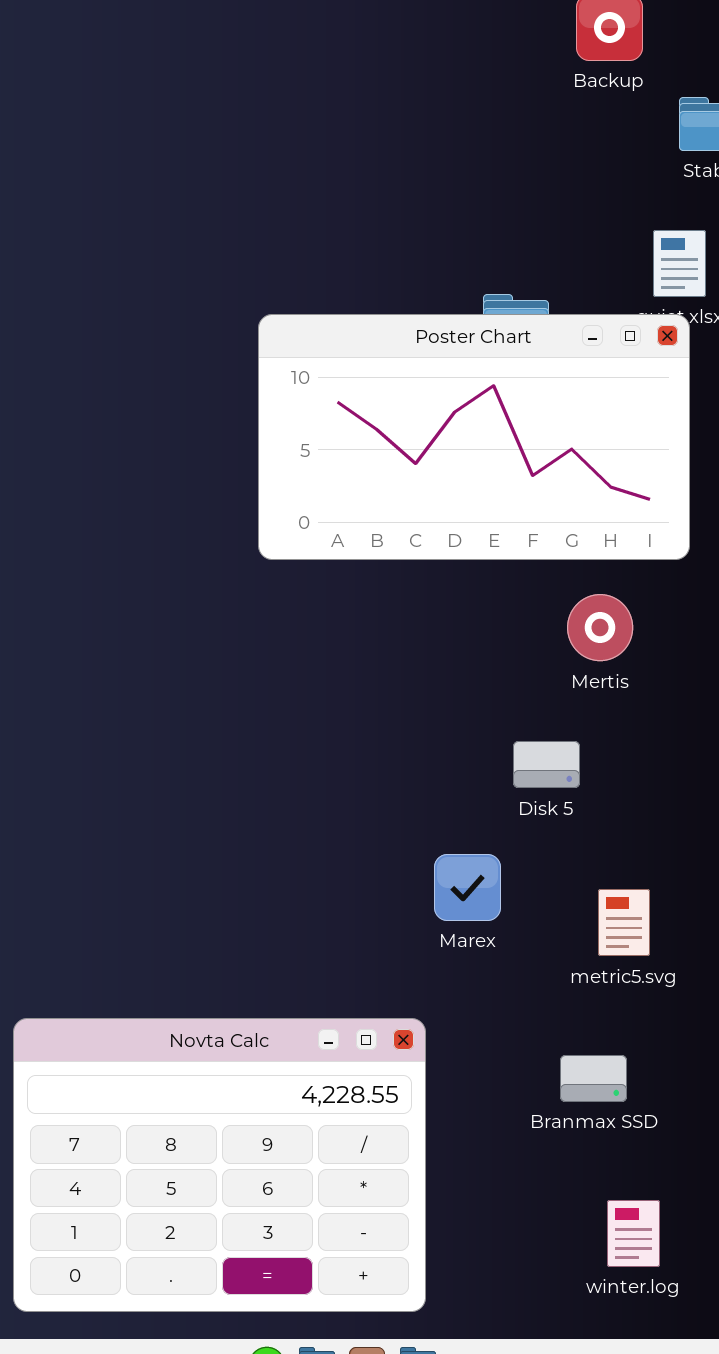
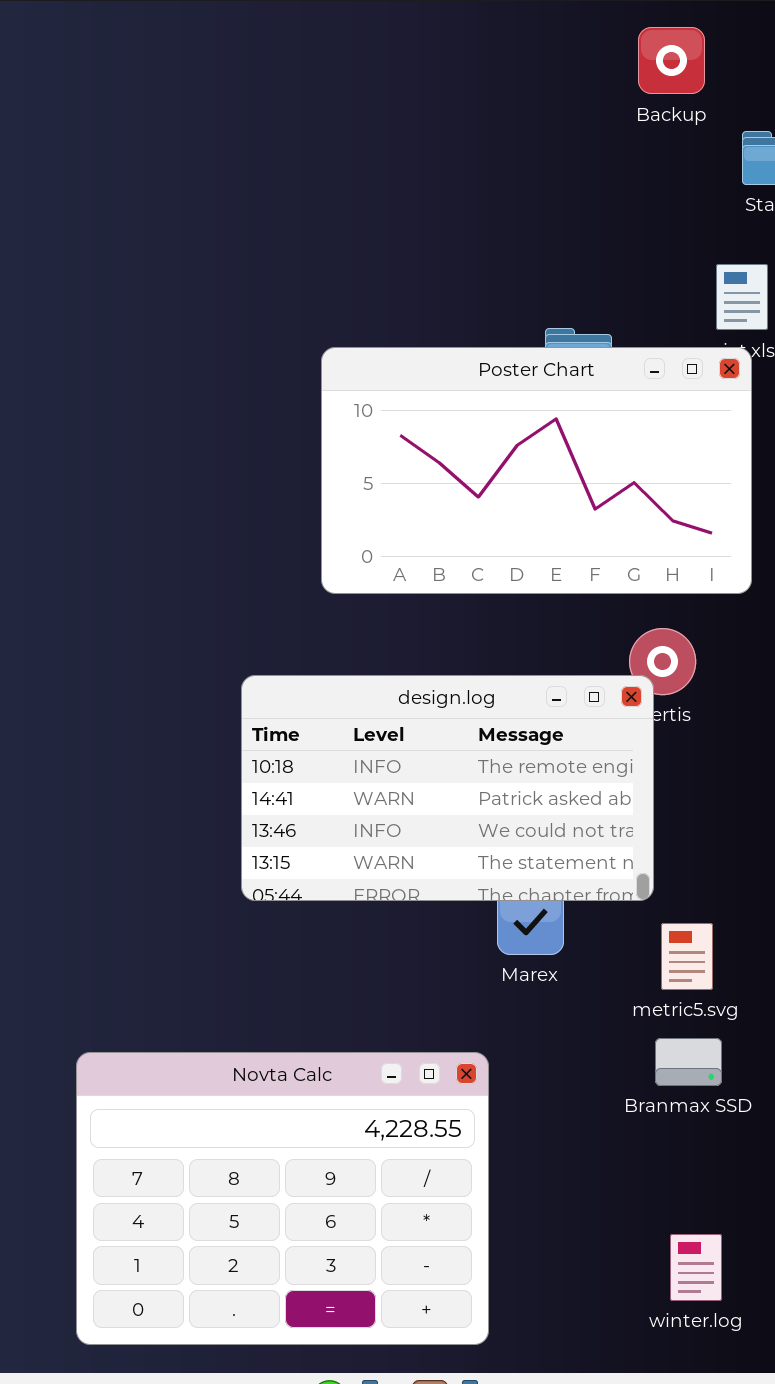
design.log: none -> [241,675,654,901], opened
Branmax SSD: [560,1055,627,1102] -> [655,1038,722,1086], moved

